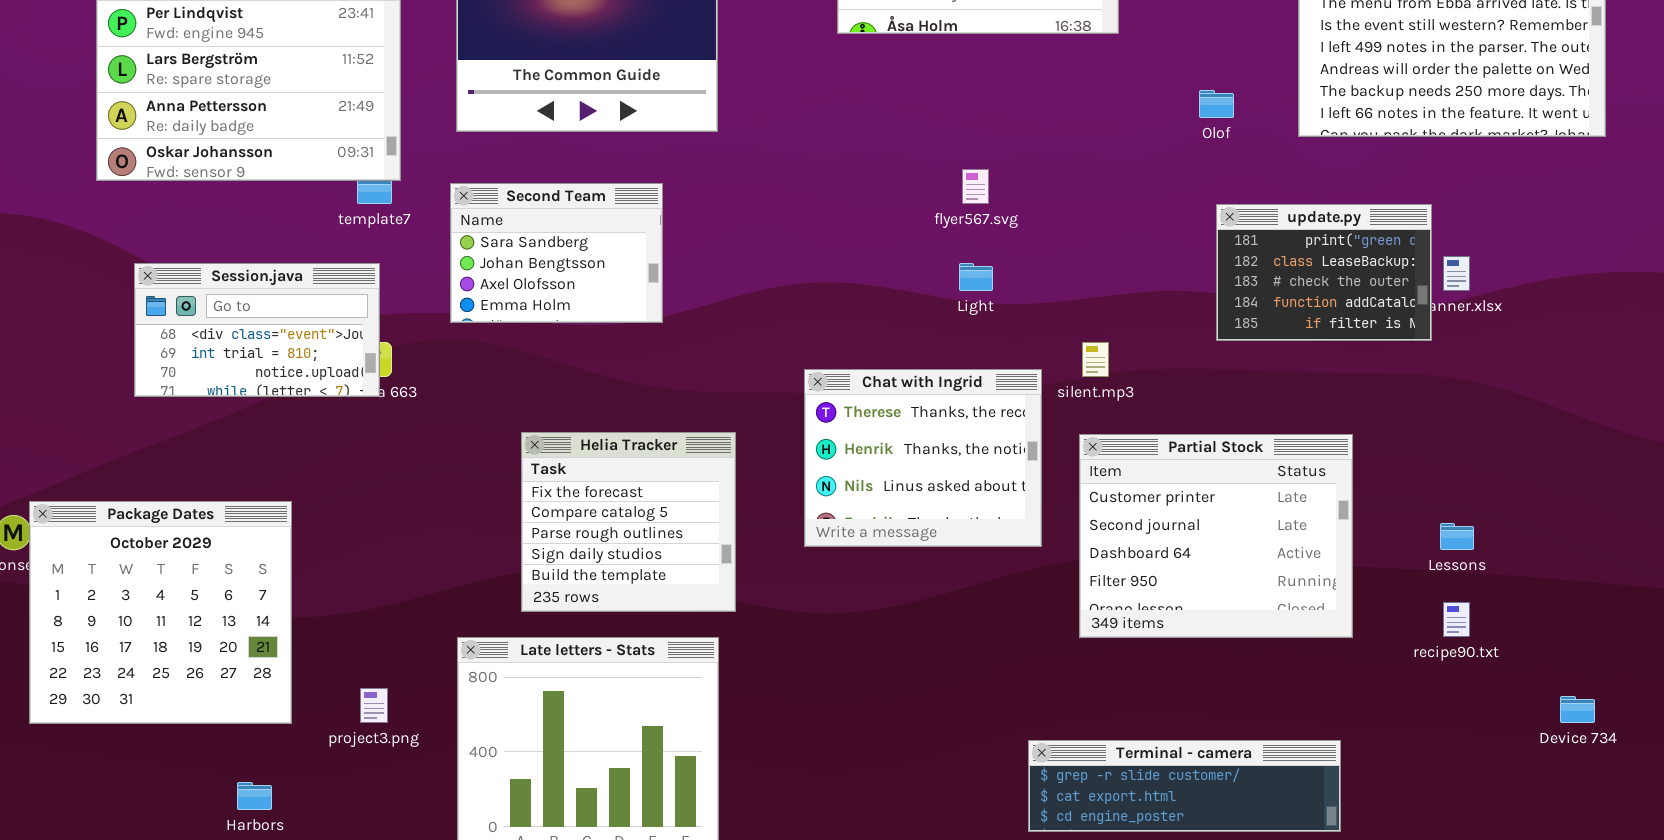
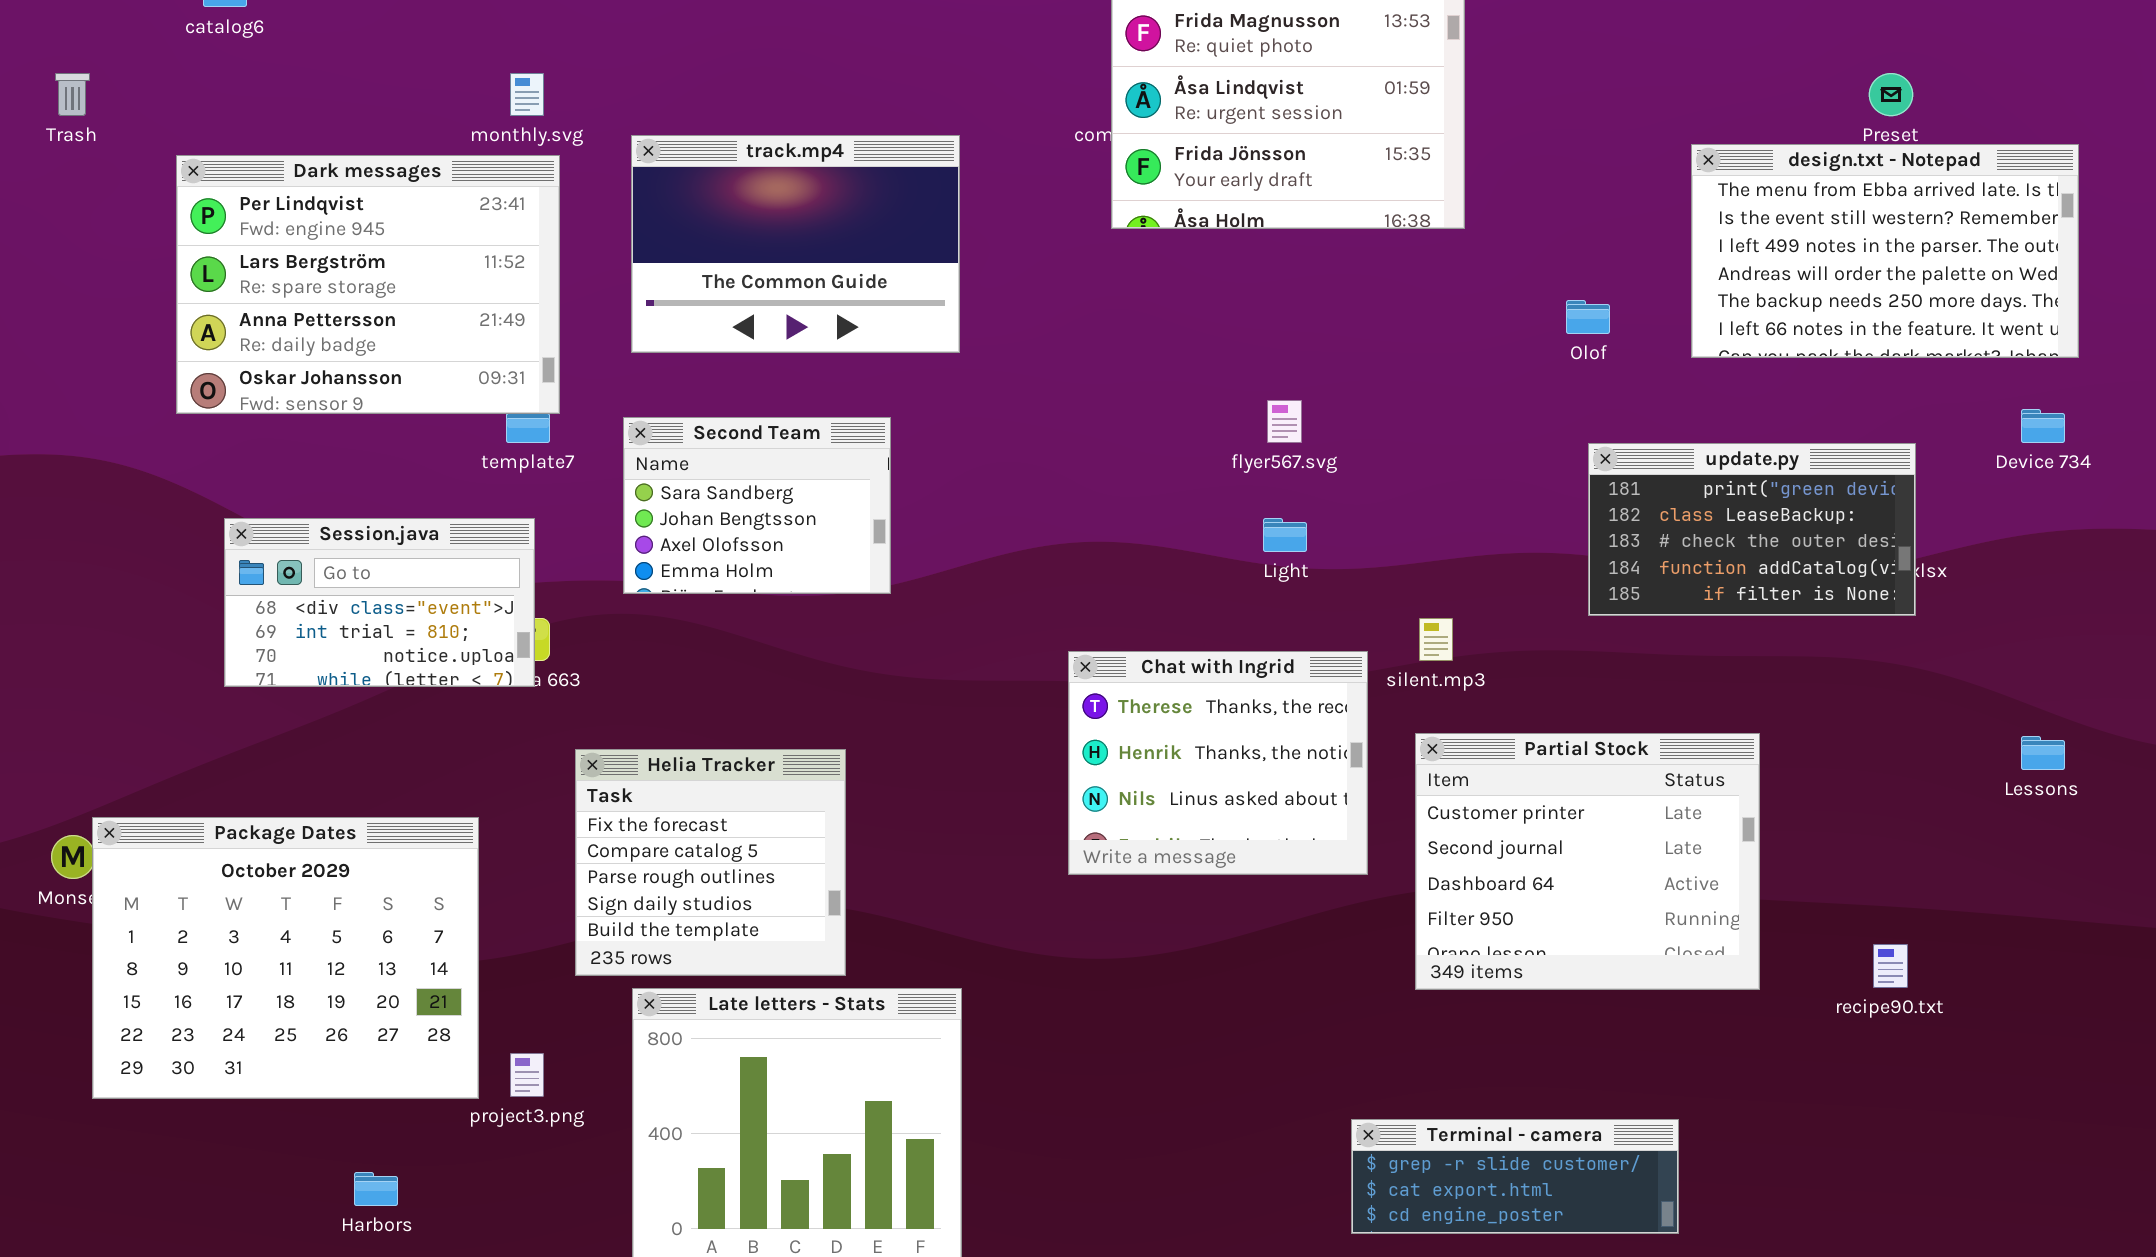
update.py: [1216,204,1432,341] -> [1588,443,1916,616], resized
Helia Tracker: [521,432,736,612] -> [575,749,846,976], moved
Package Dates: [29,501,292,724] -> [92,817,479,1099], resized
Lessons: [1440,523,1474,550] -> [2021,736,2065,770], moved
Device 734: [1560,696,1595,723] -> [2021,409,2065,443], moved
Terminal - camera: [1028,740,1341,832] -> [1351,1119,1679,1234], resized

